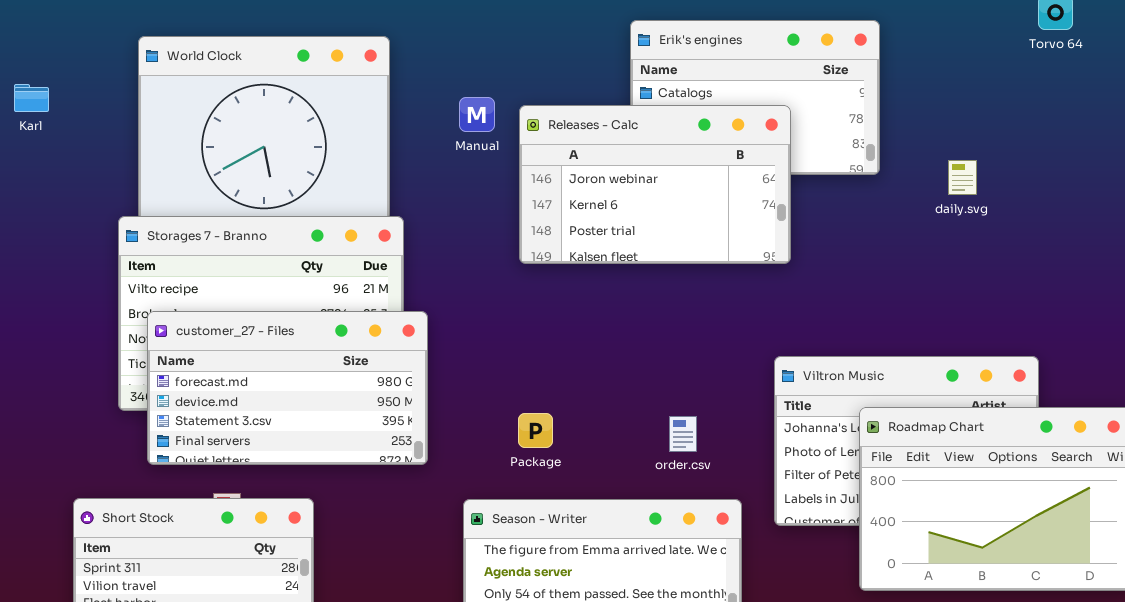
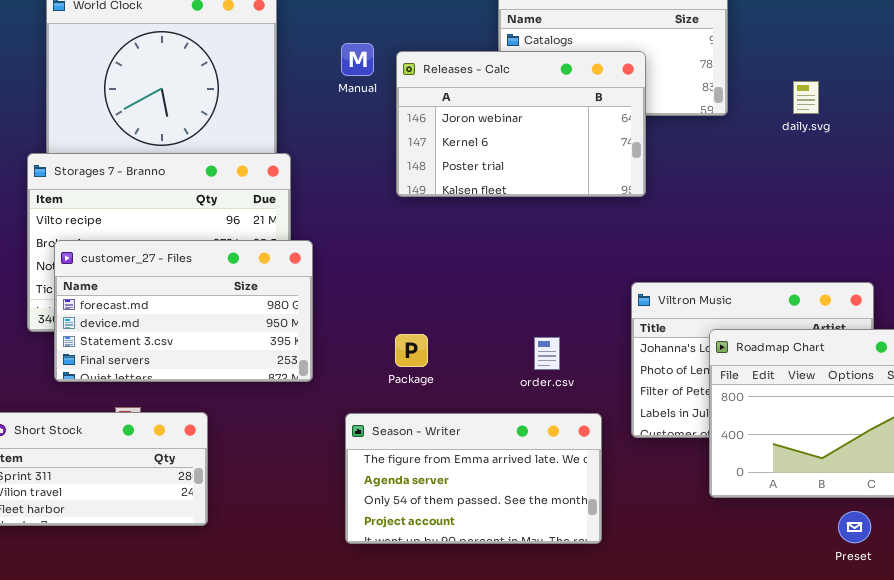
daily.svg: [948,160,977,195] -> [793,81,819,114], moved

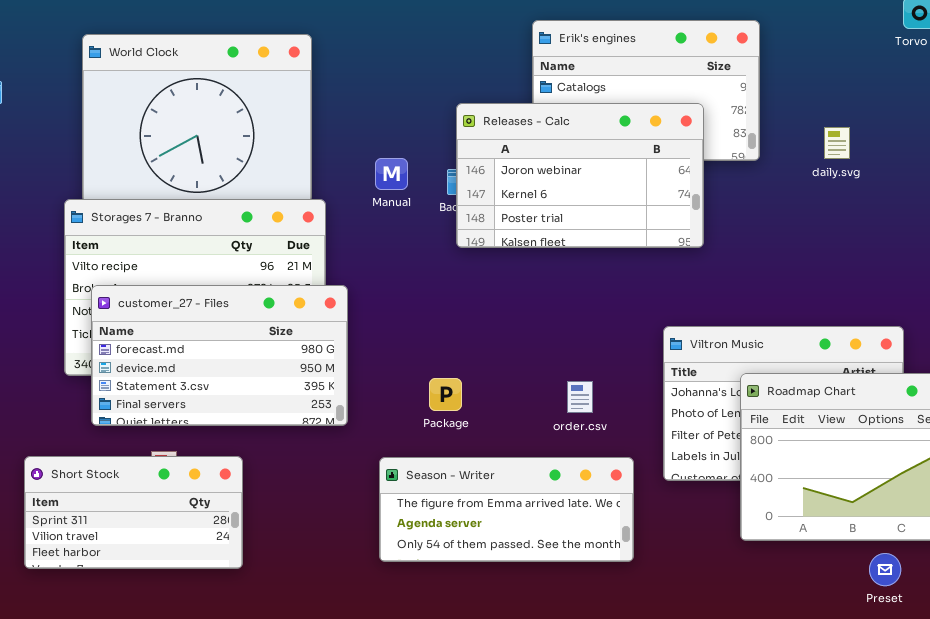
Manual: [341,43,374,76] -> [375,158,408,190], moved
Releases - Calc: [396,51,646,197] -> [456,103,704,248], moved
Season - Writer: [345,413,602,544] -> [379,457,634,562], resized

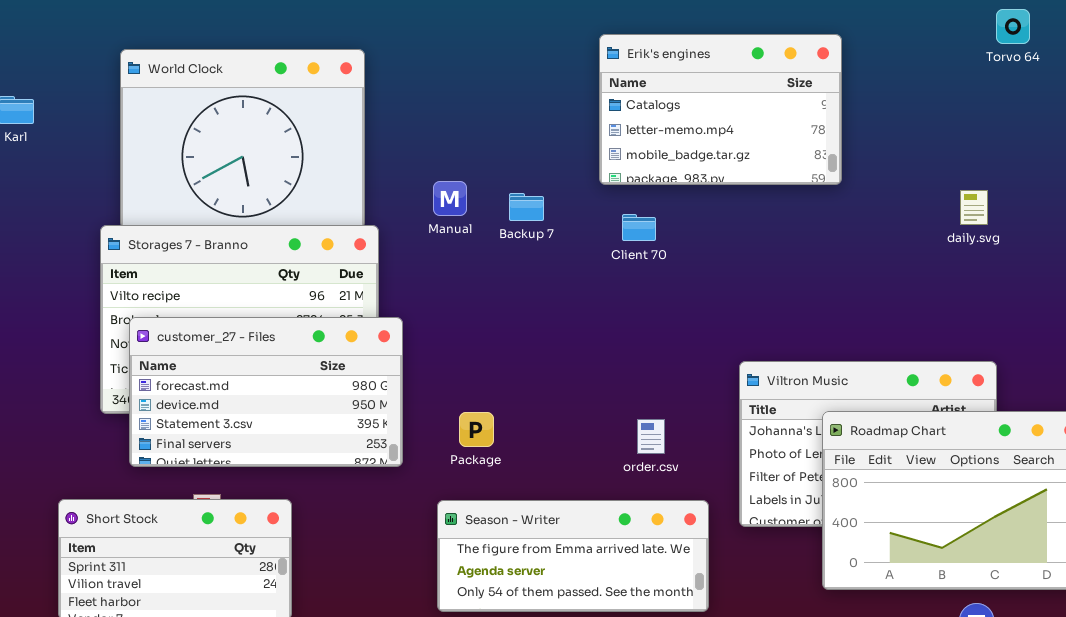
Releases - Calc: [456,103,704,248] -> none, closed
daily.svg: [824,127,850,159] -> [960,190,988,225], moved
Package: [429,378,462,411] -> [459,412,494,447], moved

